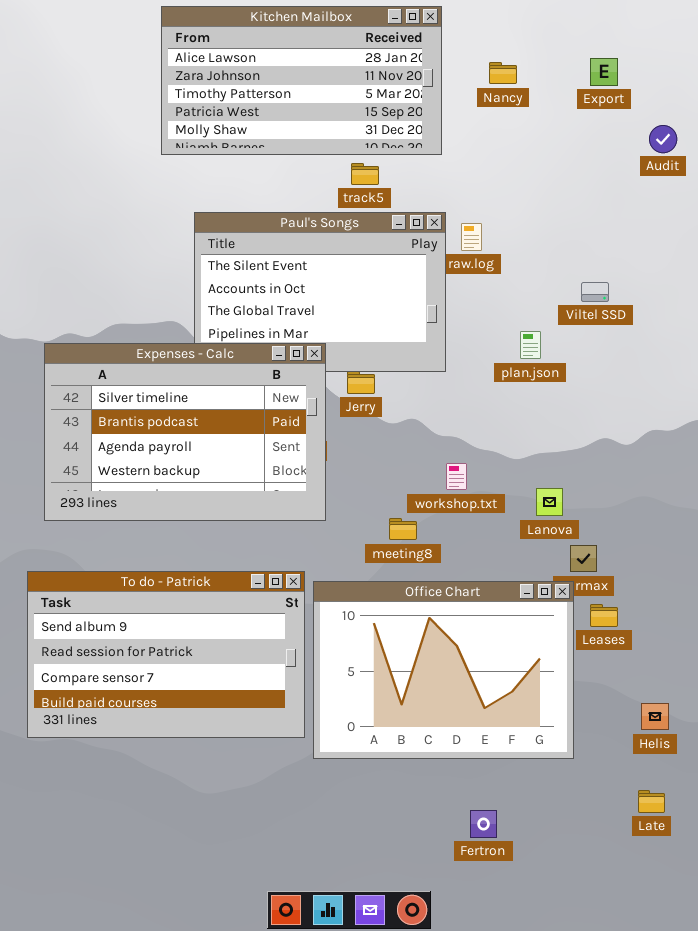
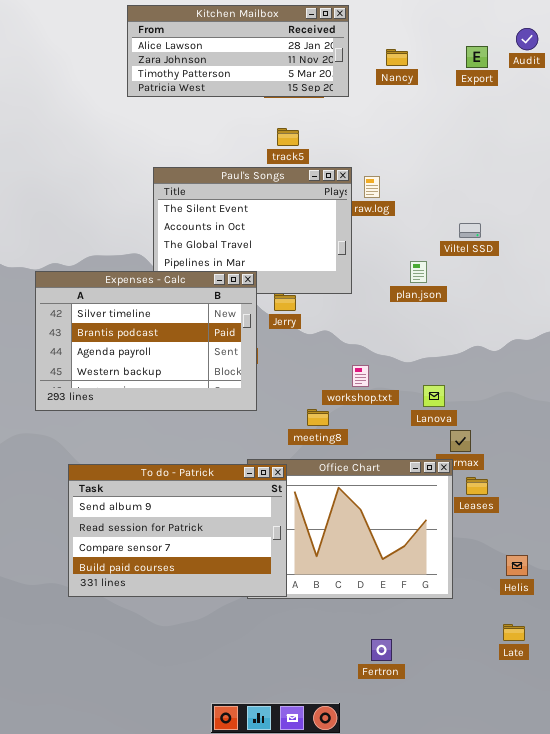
Kitchen Mailbox: [161,6,442,155] -> [127,5,349,97], resized
Audit: [649,125,677,153] -> [516,28,538,50], moved
To do - Patrick: [27,571,305,738] -> [68,464,287,597], moved

